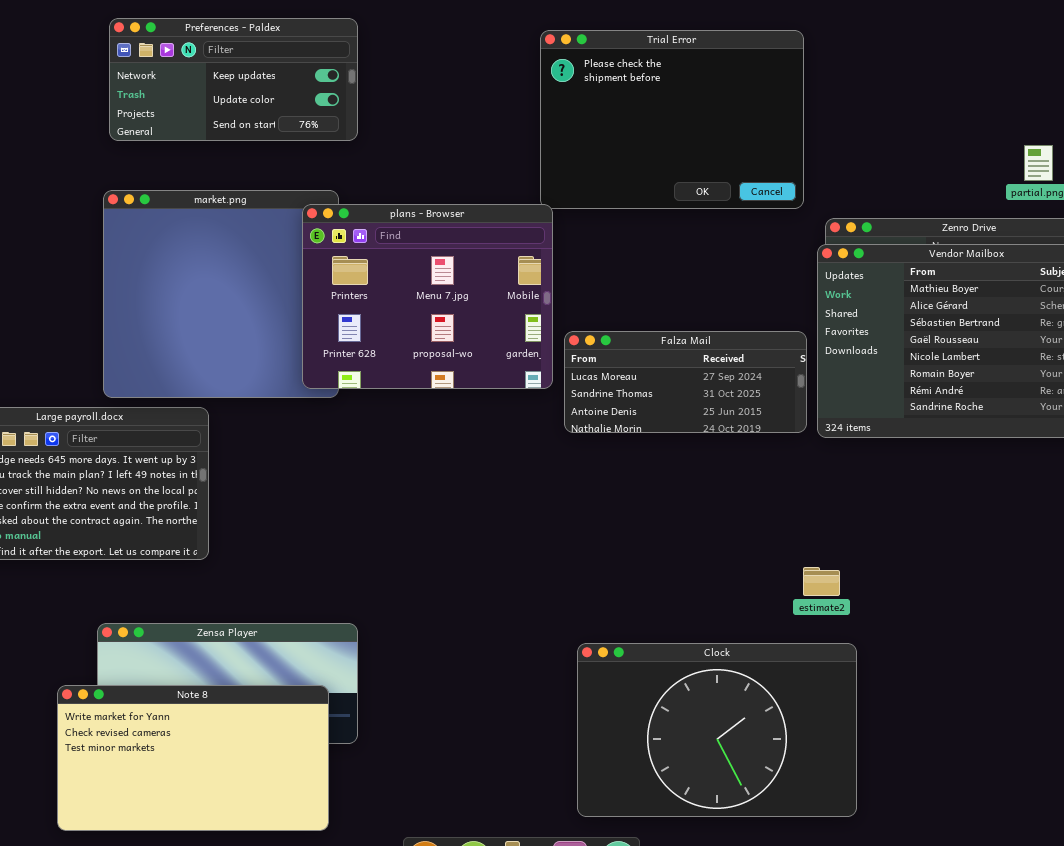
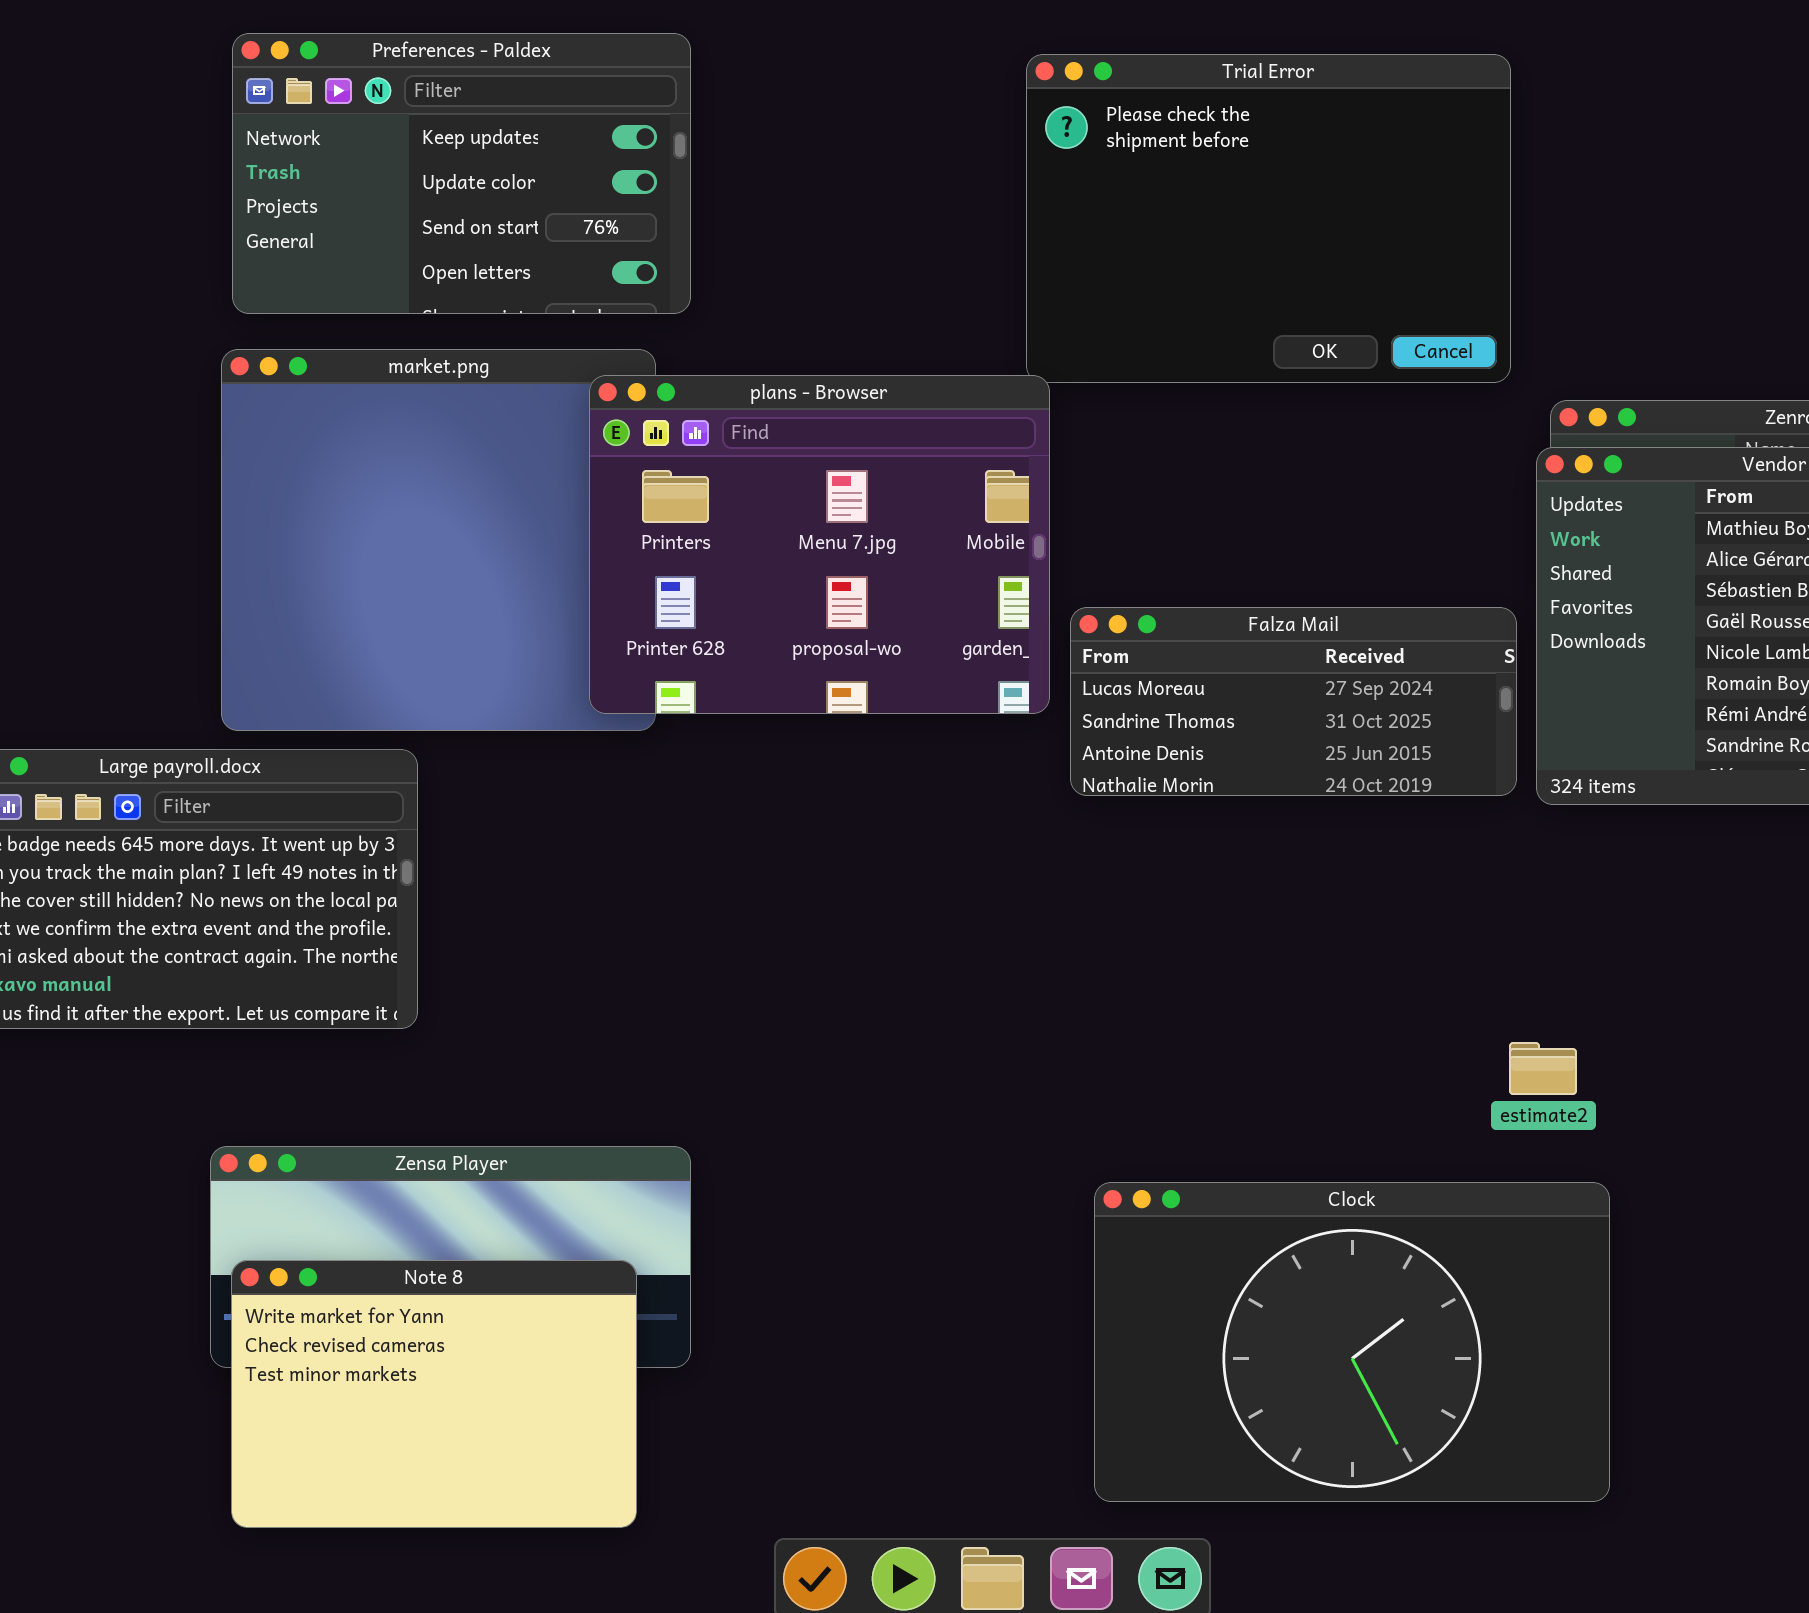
Preferences - Paldex: [109,18,358,141] -> [232,33,691,314], resized
Note 8: [57,685,329,831] -> [231,1260,637,1528], resized

